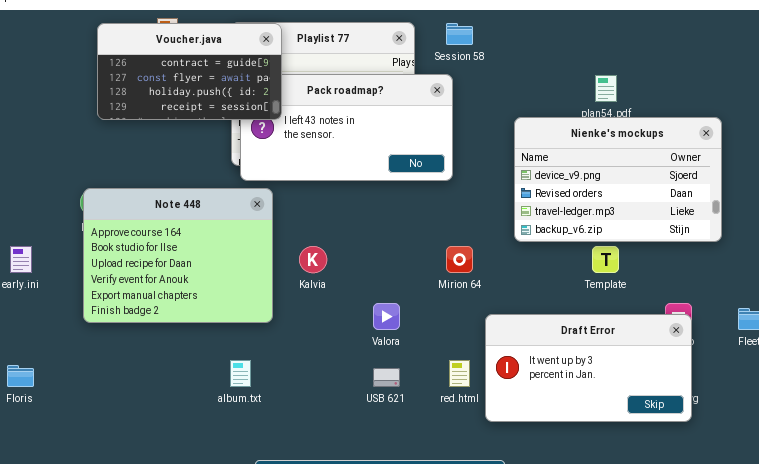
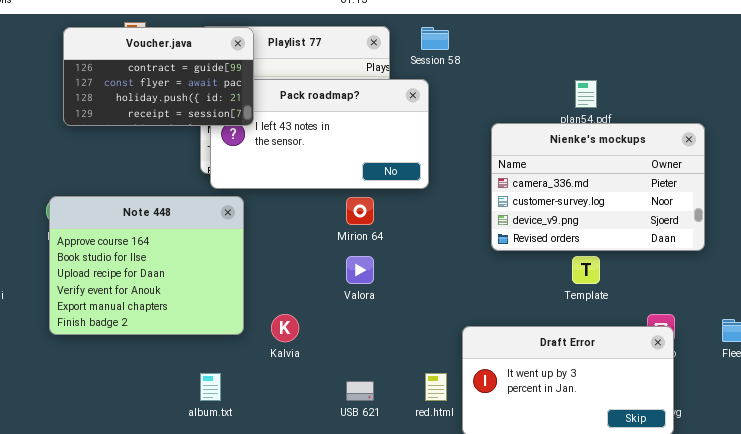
Nienke's mockups: [514,117,722,242] -> [491,123,705,251], scrolled up 2 rows
Kalvia: [299,246,327,273] -> [271,314,299,342], moved
Mirion 64: [446,246,473,273] -> [346,197,374,225], moved
Valora: [373,303,400,330] -> [346,256,374,284], moved

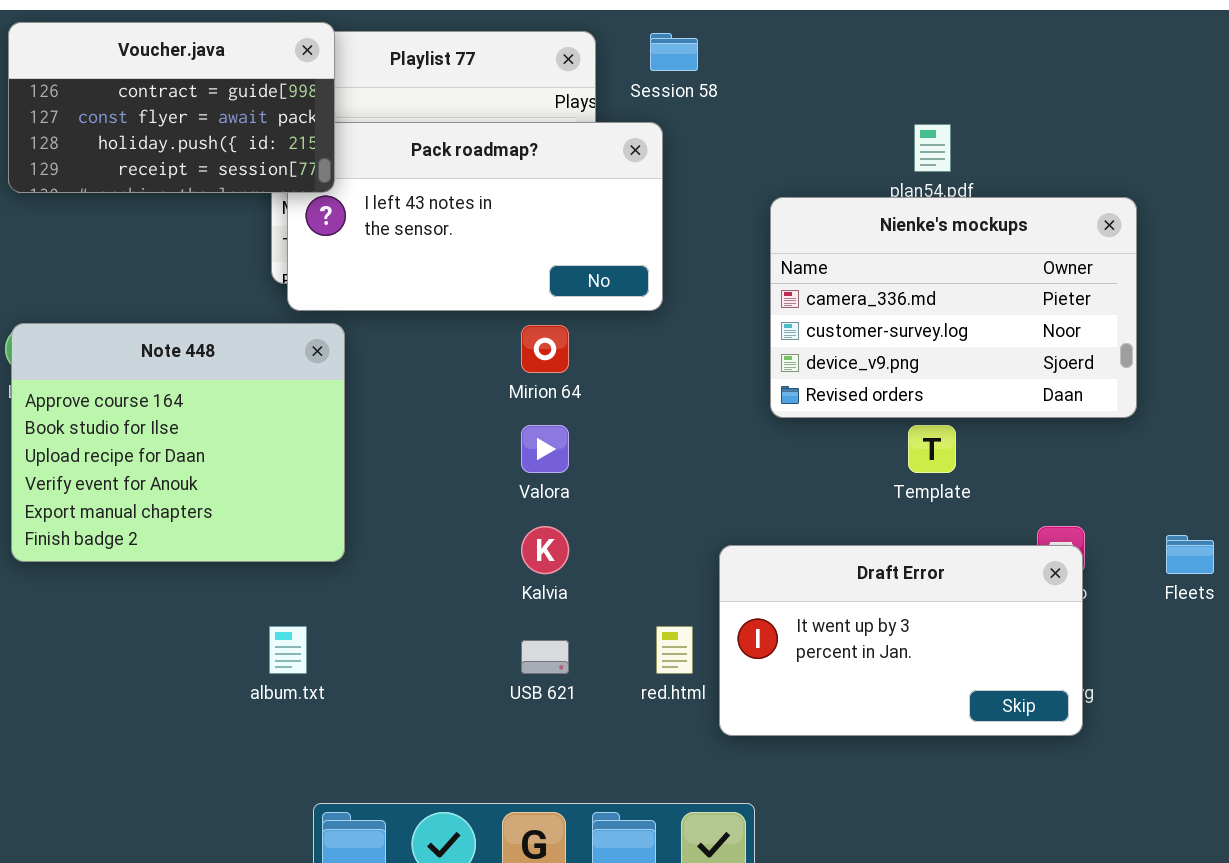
Voucher.java: [63,27,254,126] -> [8,22,335,193], moved
Kalvia: [271,314,299,342] -> [521,526,569,574], moved

